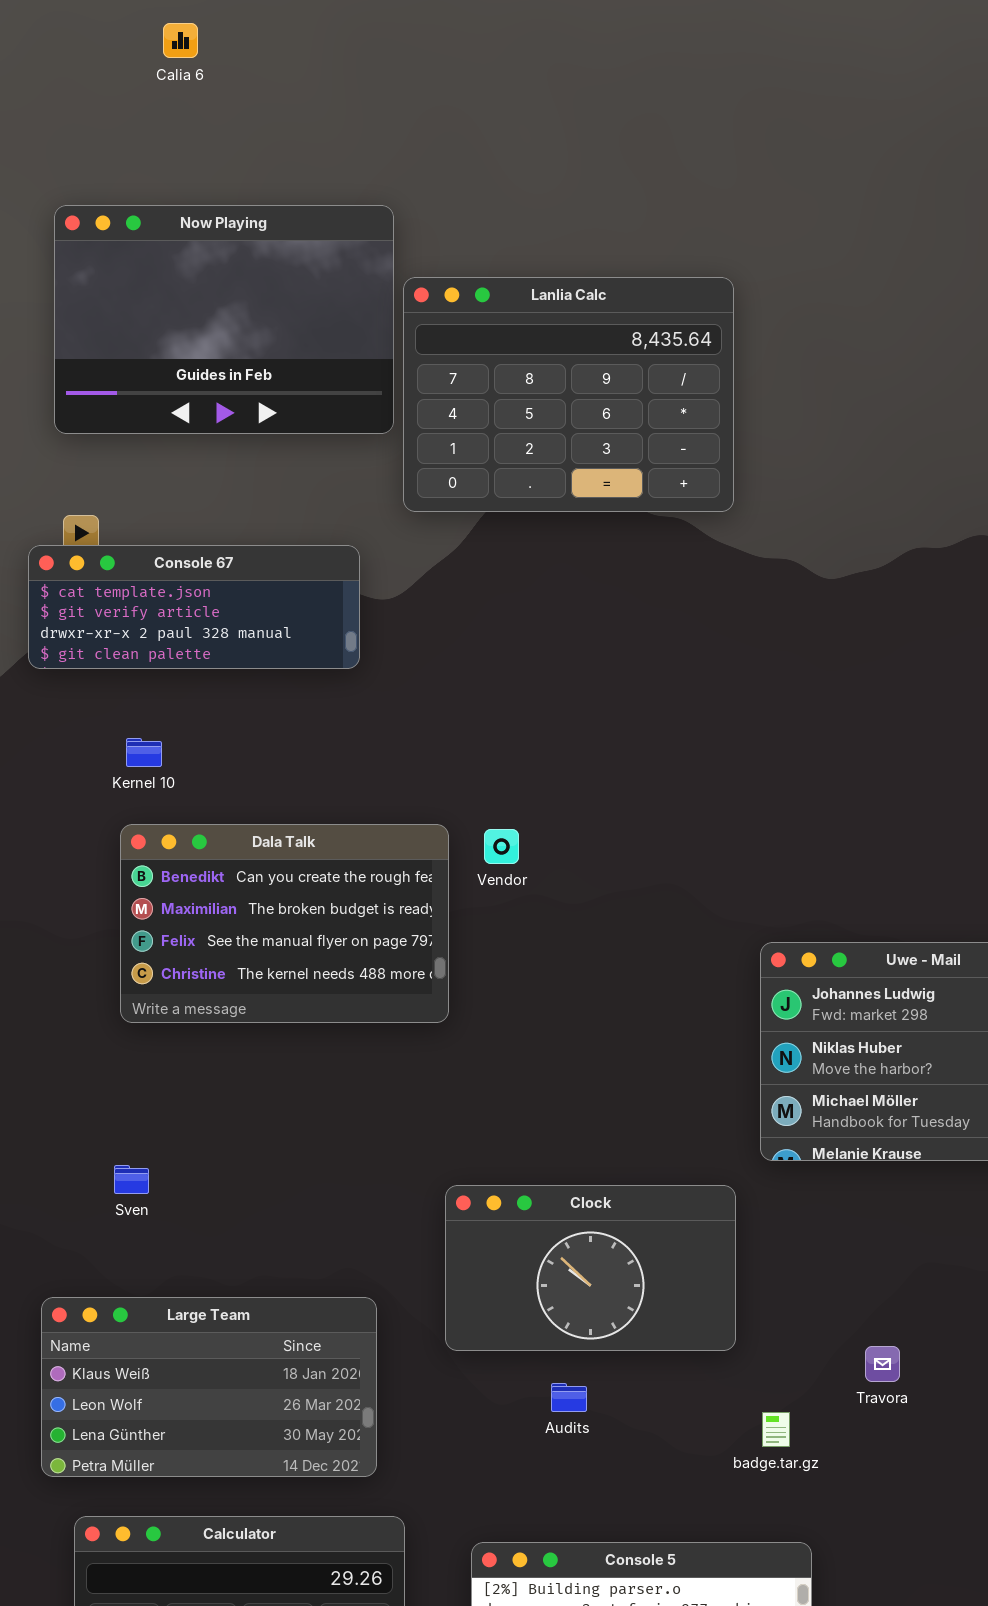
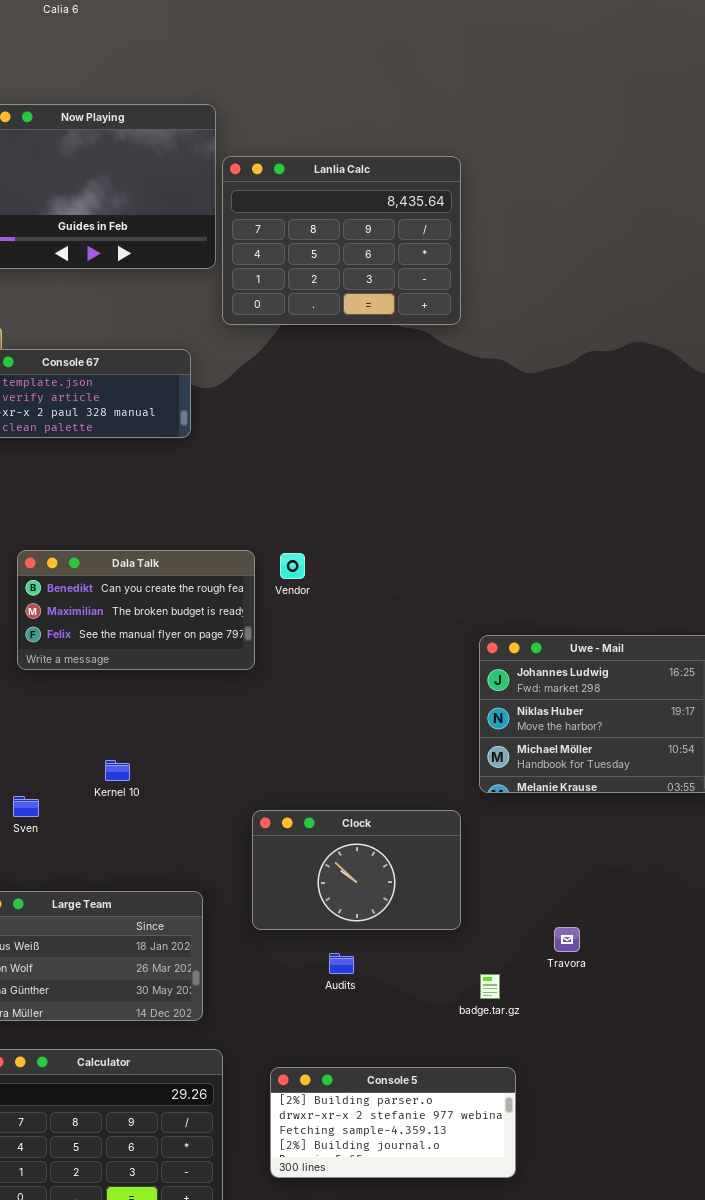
Kernel 10: [126,738,162,767] -> [105,760,130,781], moved
Dala Talk: [120,824,449,1023] -> [17,550,255,670], resized

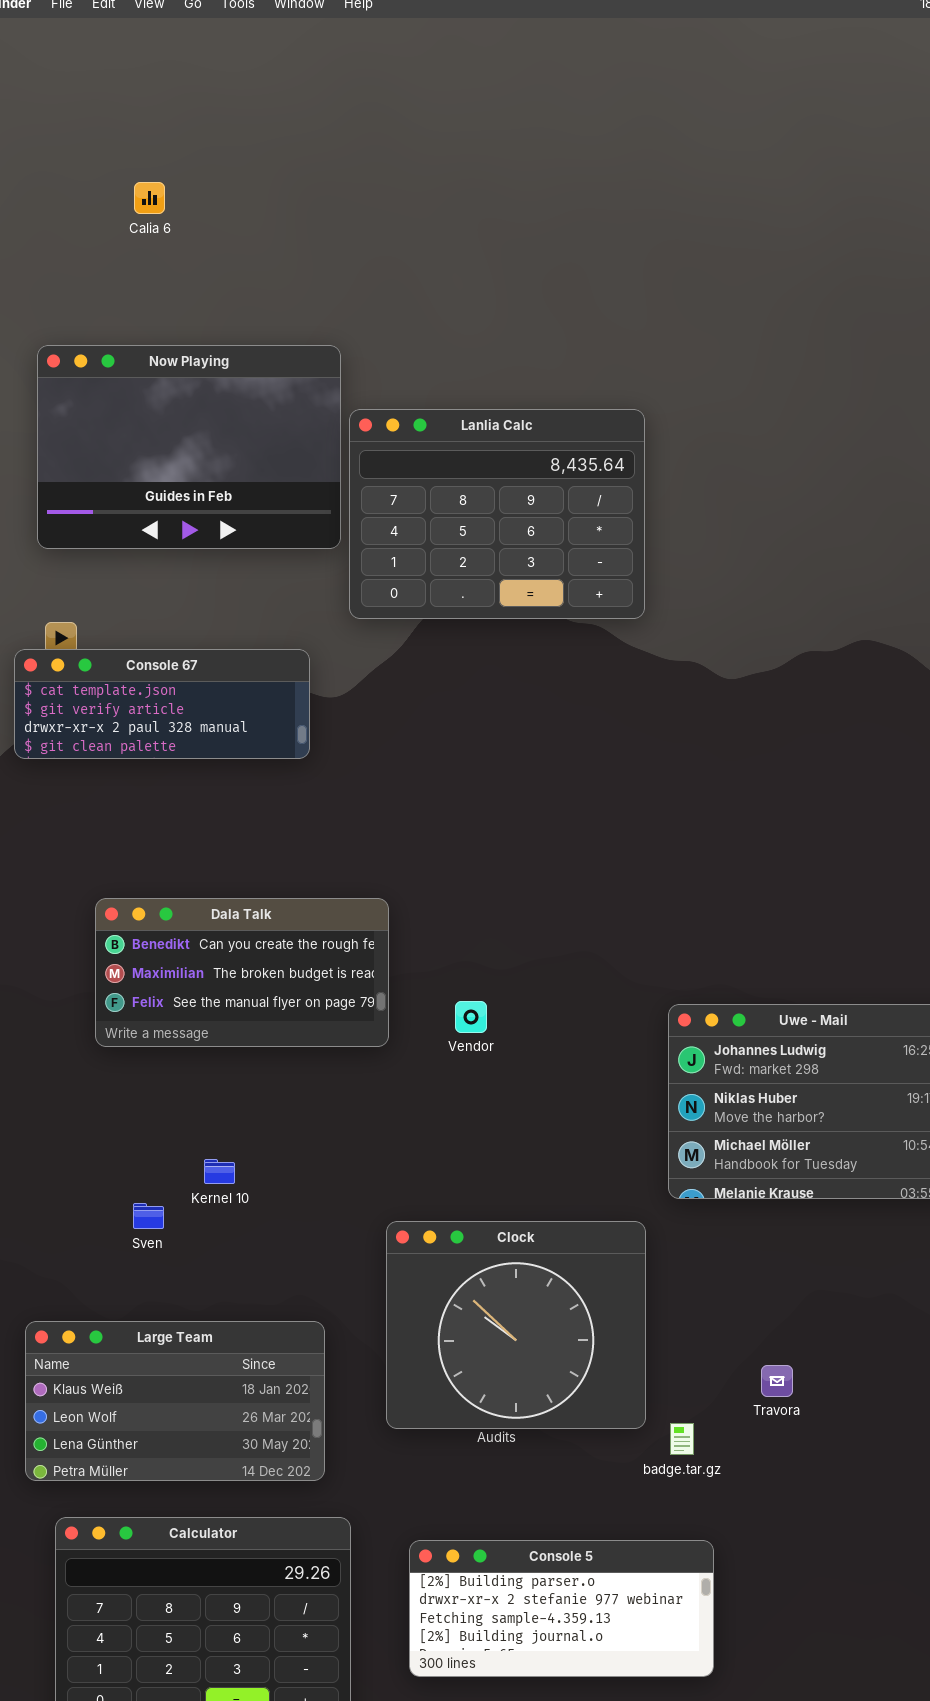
Vendor: [280,553,305,579] -> [455,1001,487,1033], moved
Sven: [13,796,39,817] -> [133,1203,164,1229], moved
Clock: [252,810,461,930] -> [386,1221,646,1429], resized

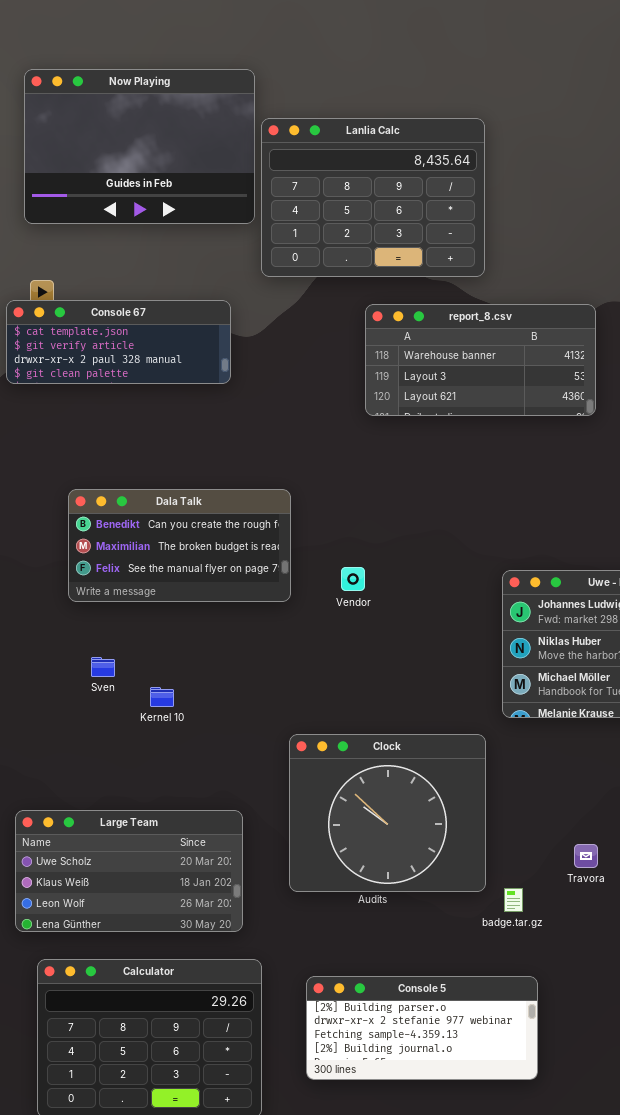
report_8.csv: none -> [365,304,596,416], opened
Sven: [133,1203,164,1229] -> [91,657,115,677], moved
Large Team: [25,1321,325,1481] -> [15,810,243,932], scrolled up 1 row

